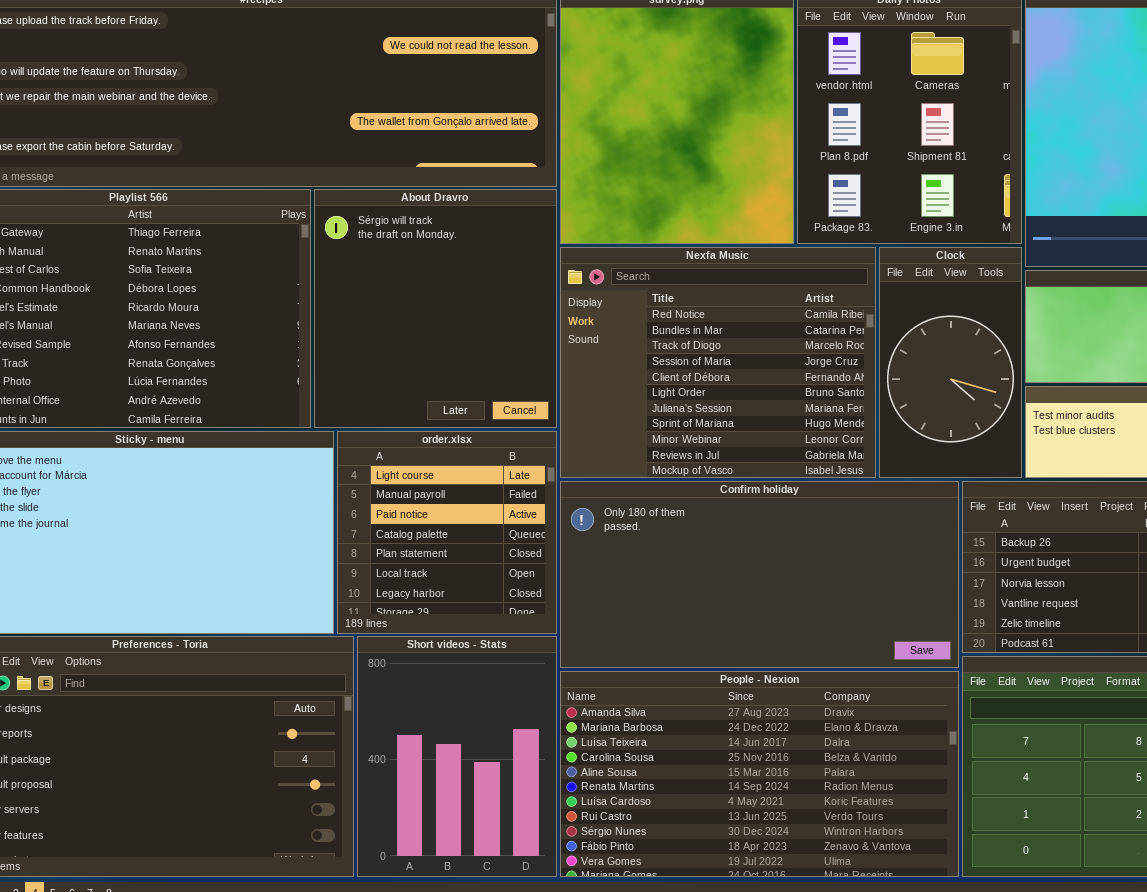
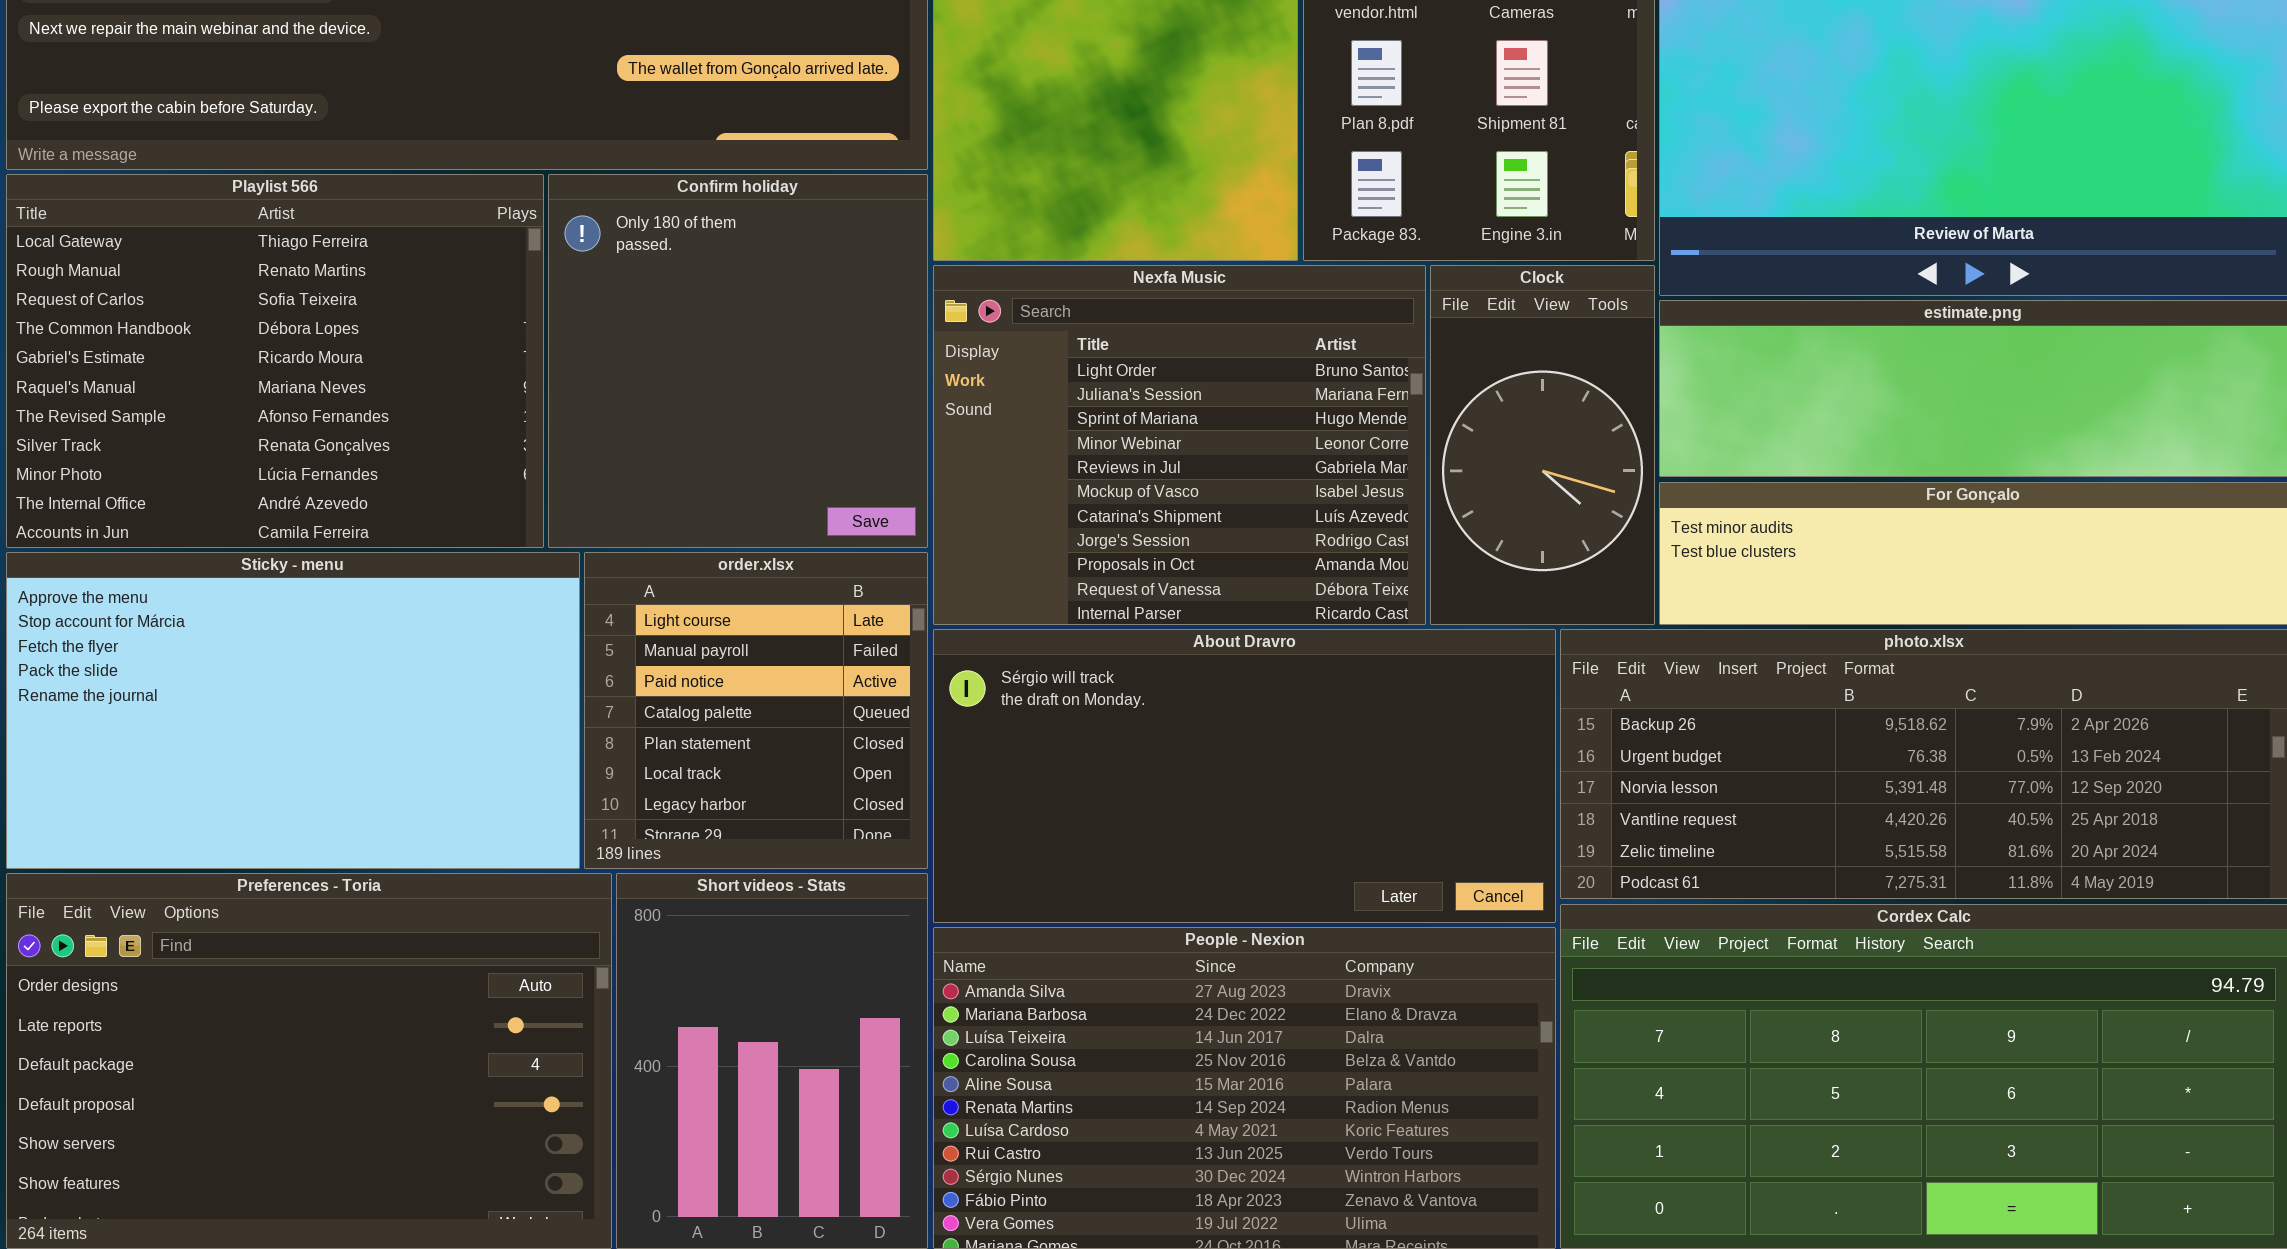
About Dravro: [314,189,557,428] -> [933,629,1556,923], moved, resized
Nexfa Music: [560,247,876,478] -> [933,265,1426,625], scrolled down 5 rows
Confirm holiday: [560,481,959,668] -> [548,174,928,548], moved, resized

